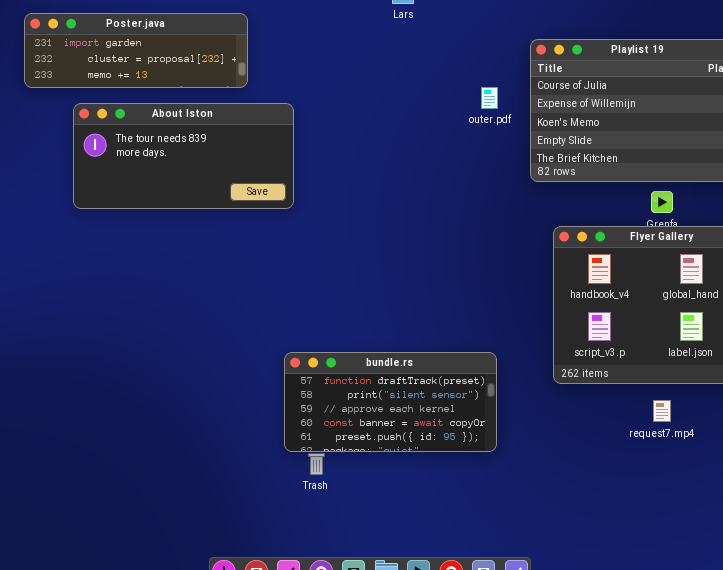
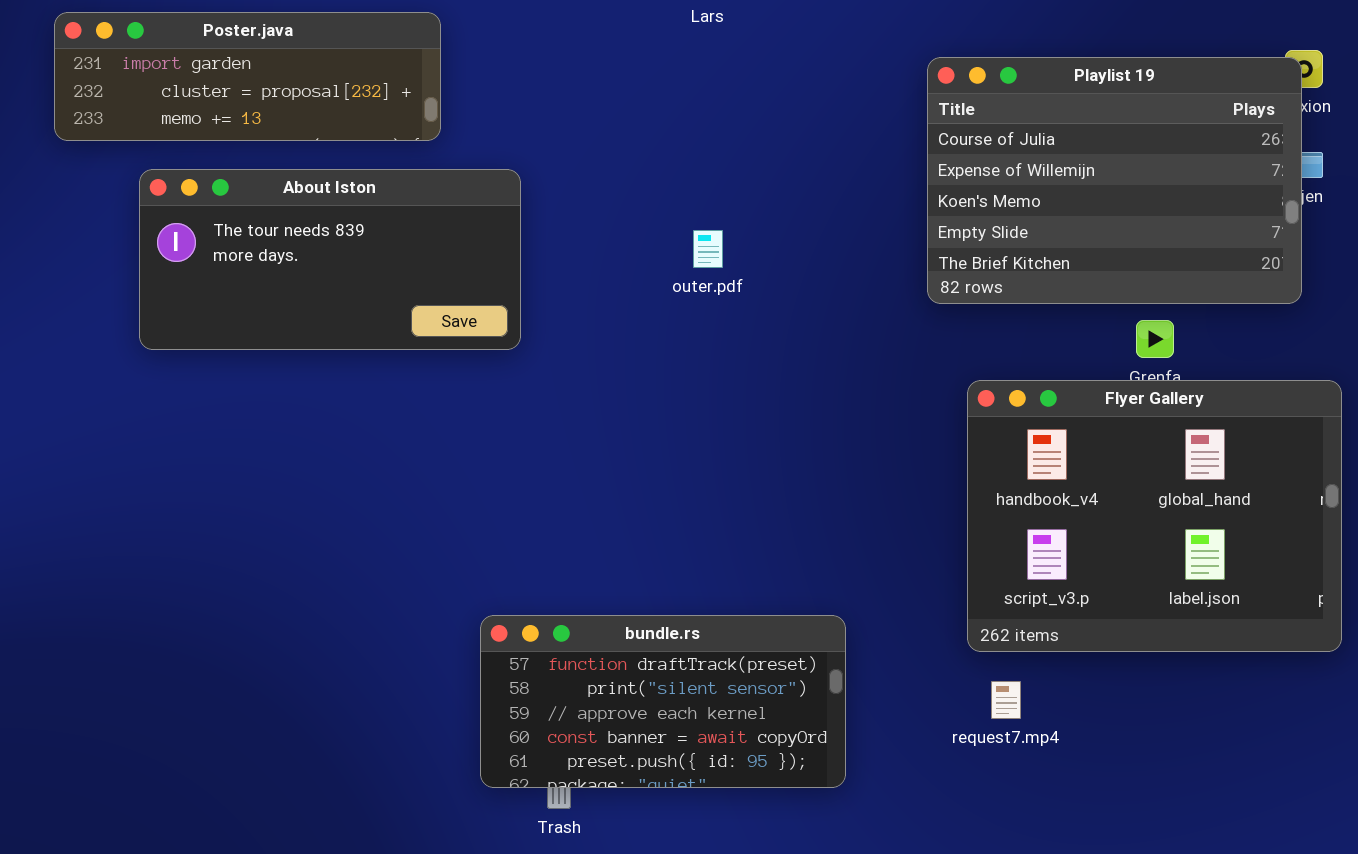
outer.pdf: [481,87,498,109] -> [693,230,723,268], moved
bundle.rs: [284,352,497,452] -> [480,615,846,788], moved
request7.mp4: [653,400,671,422] -> [991,681,1021,719], moved

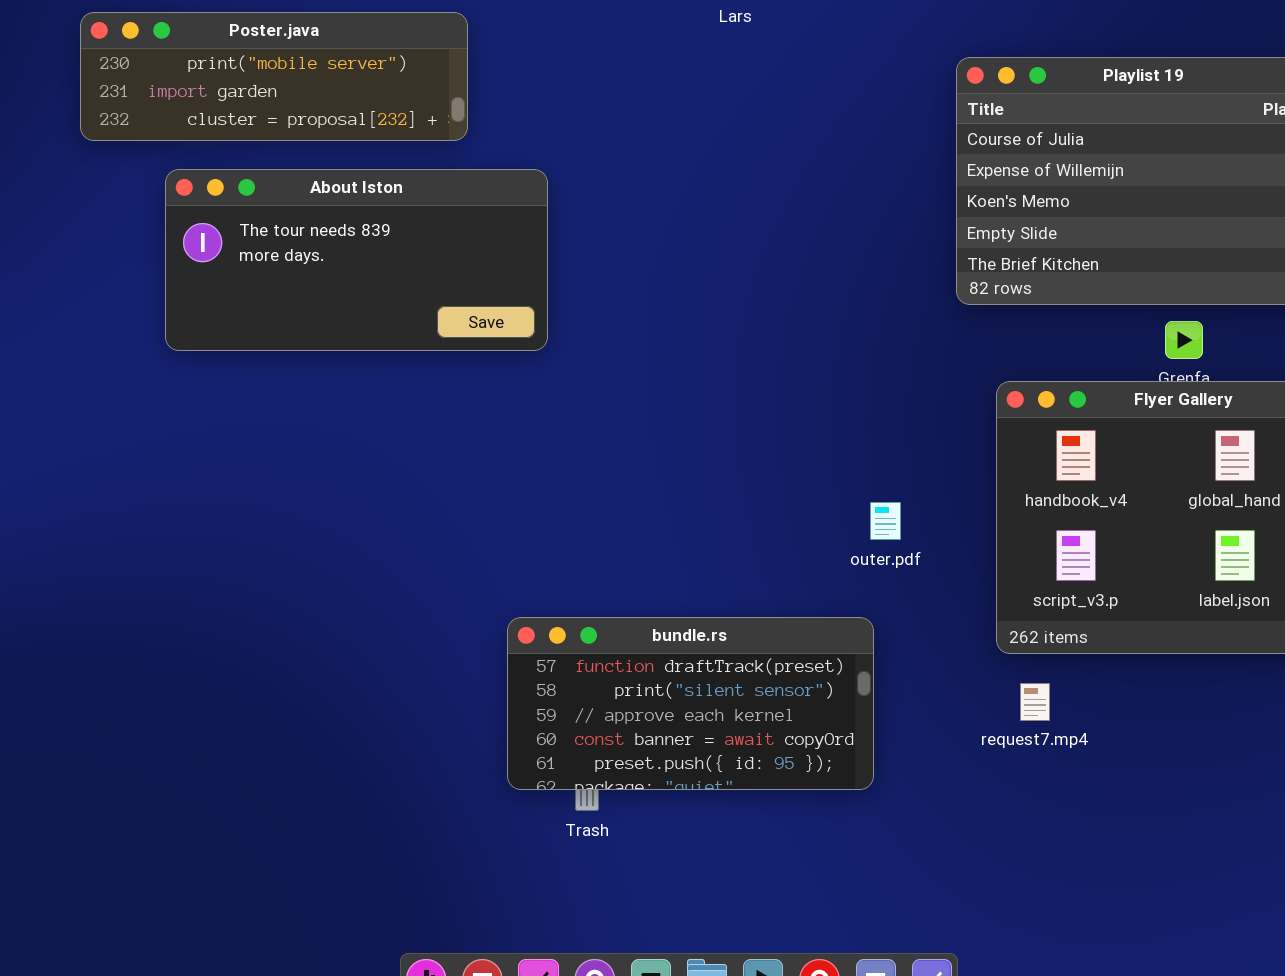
Poster.java: [54,12,441,141] -> [80,12,468,141], scrolled up 1 row
outer.pdf: [693,230,723,268] -> [870,502,901,540], moved

